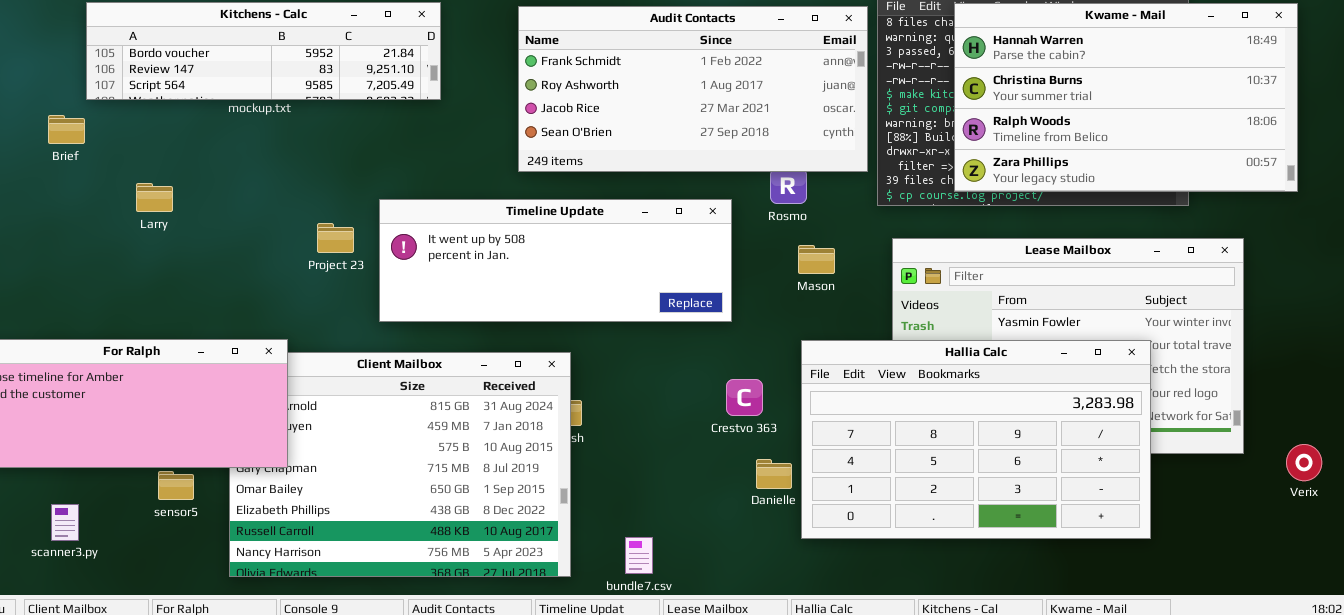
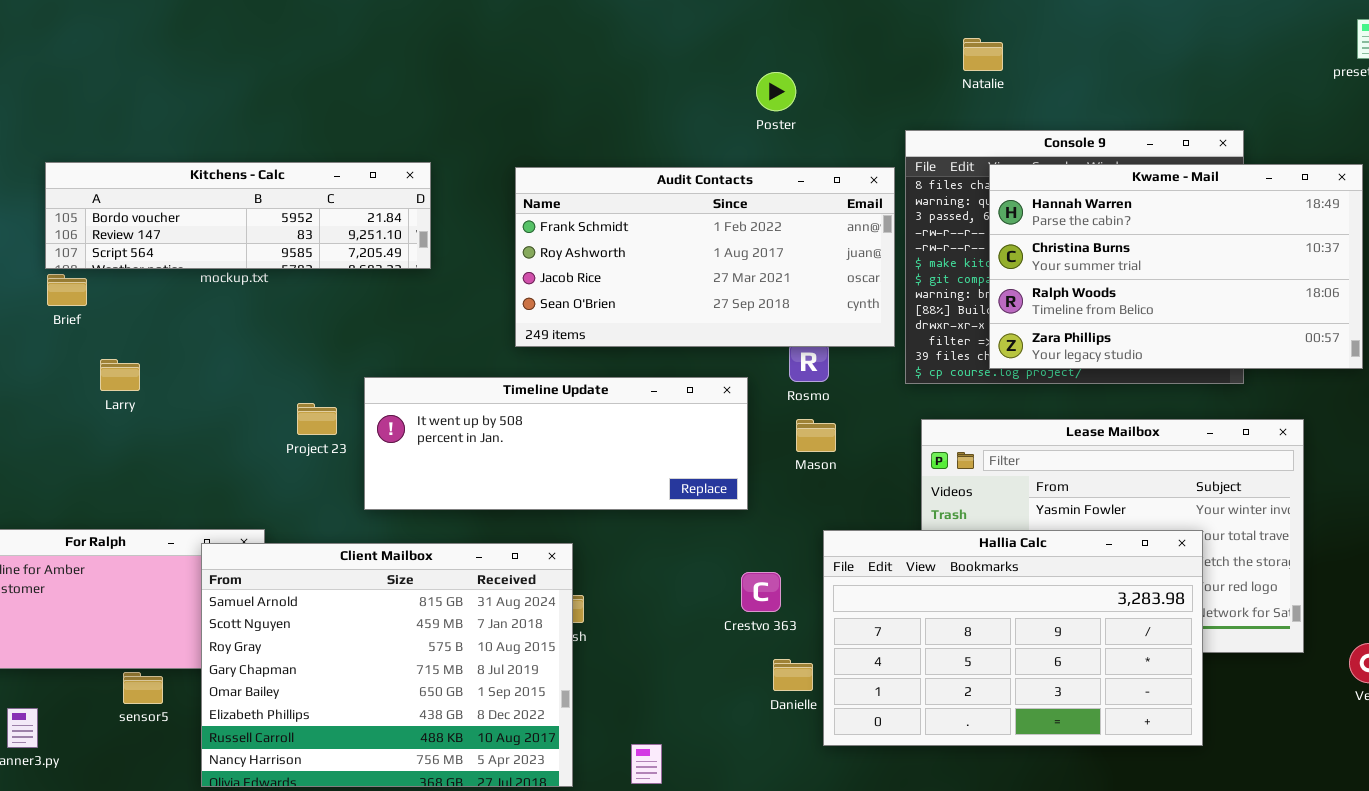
Brief: [48,115,85,144] -> [47,274,87,306], moved
Mason: [798,245,835,274] -> [796,419,836,452], moved
Client Mailbox: [229,352,571,577] -> [201,543,573,787], raised

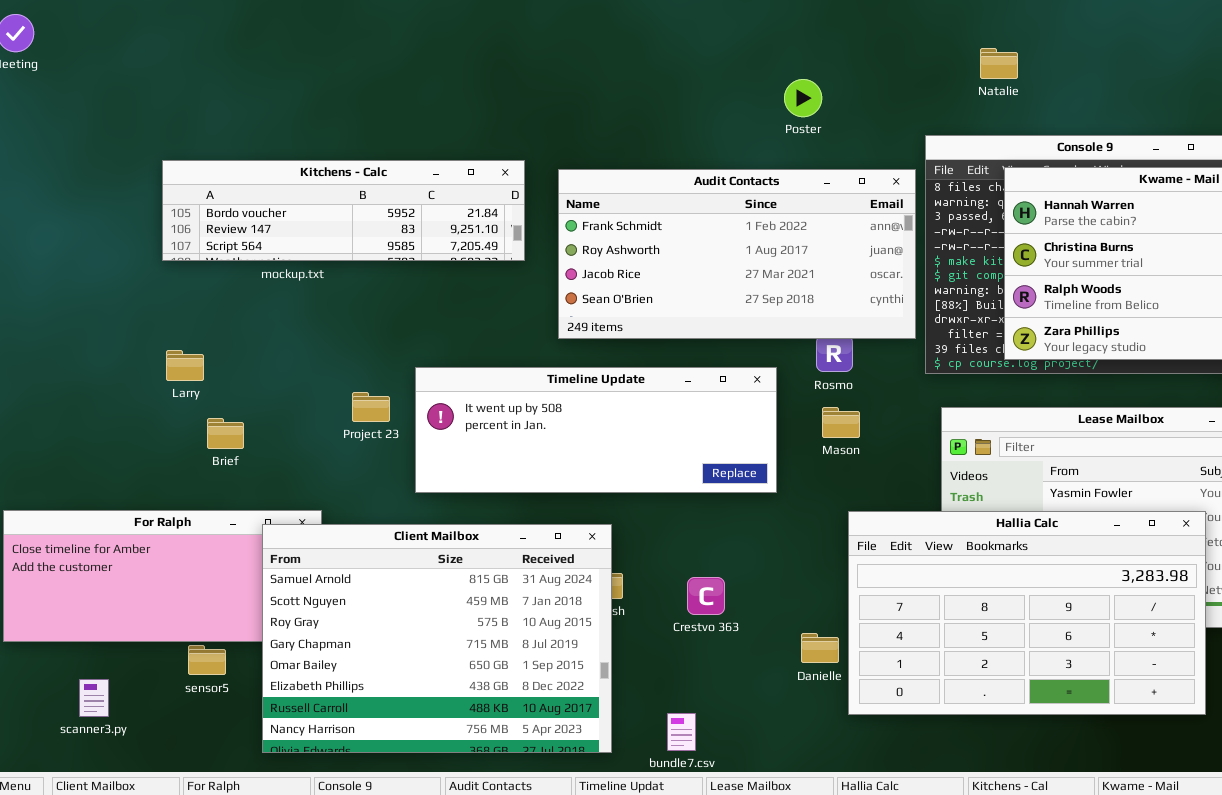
Kitchens - Calc: [45,162,431,269] -> [162,160,525,261], moved
Brief: [47,274,87,306] -> [207,418,244,449], moved
Crestvo 363: [741,572,781,612] -> [687,577,725,615], moved

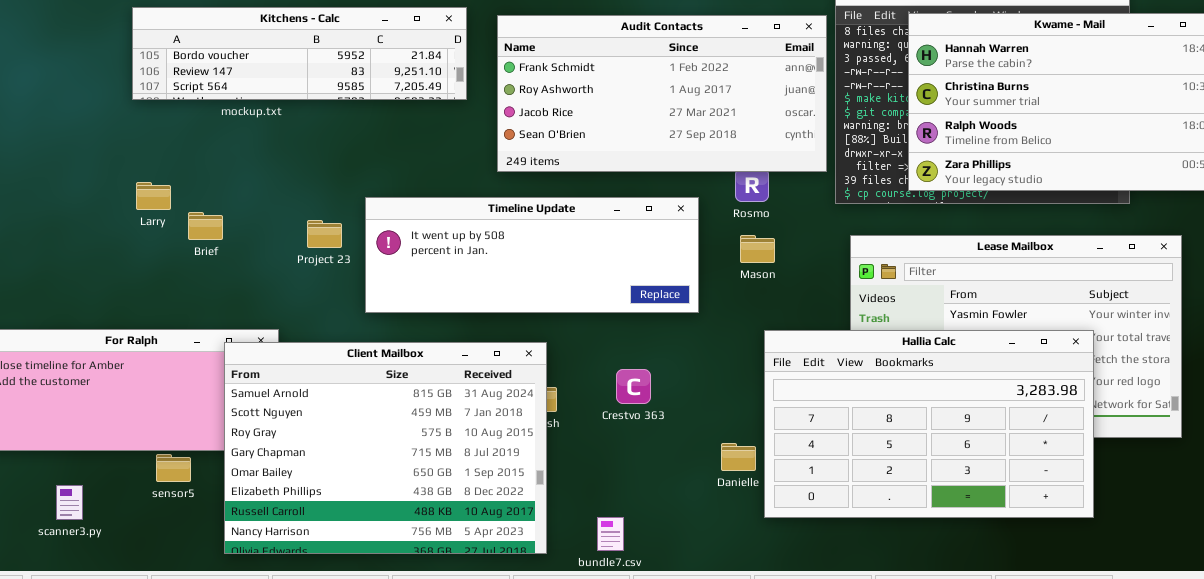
Brief: [207,418,244,449] -> [188,212,223,240], moved
Crestvo 363: [687,577,725,615] -> [616,369,651,404], moved

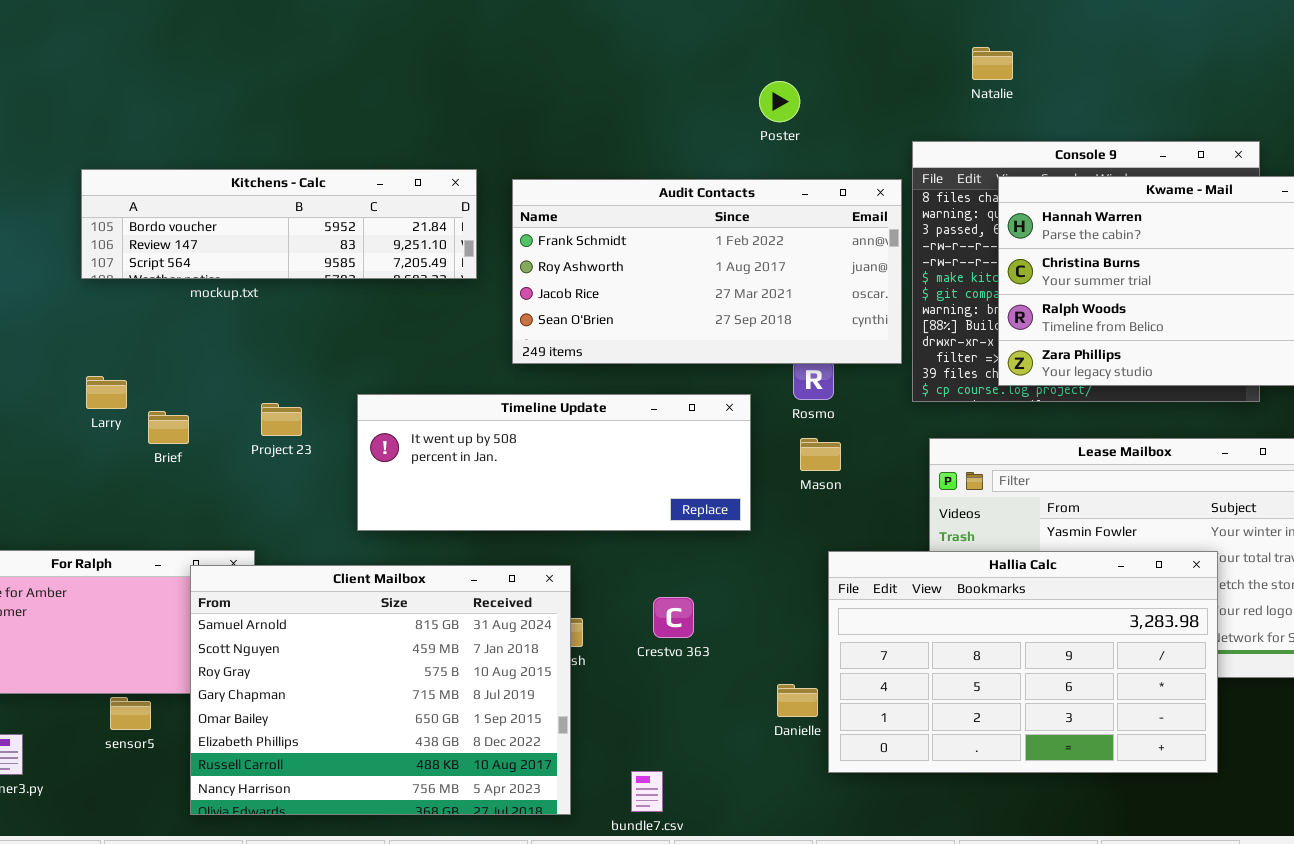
Project 23: [307,220,342,248] -> [261,403,302,436], moved

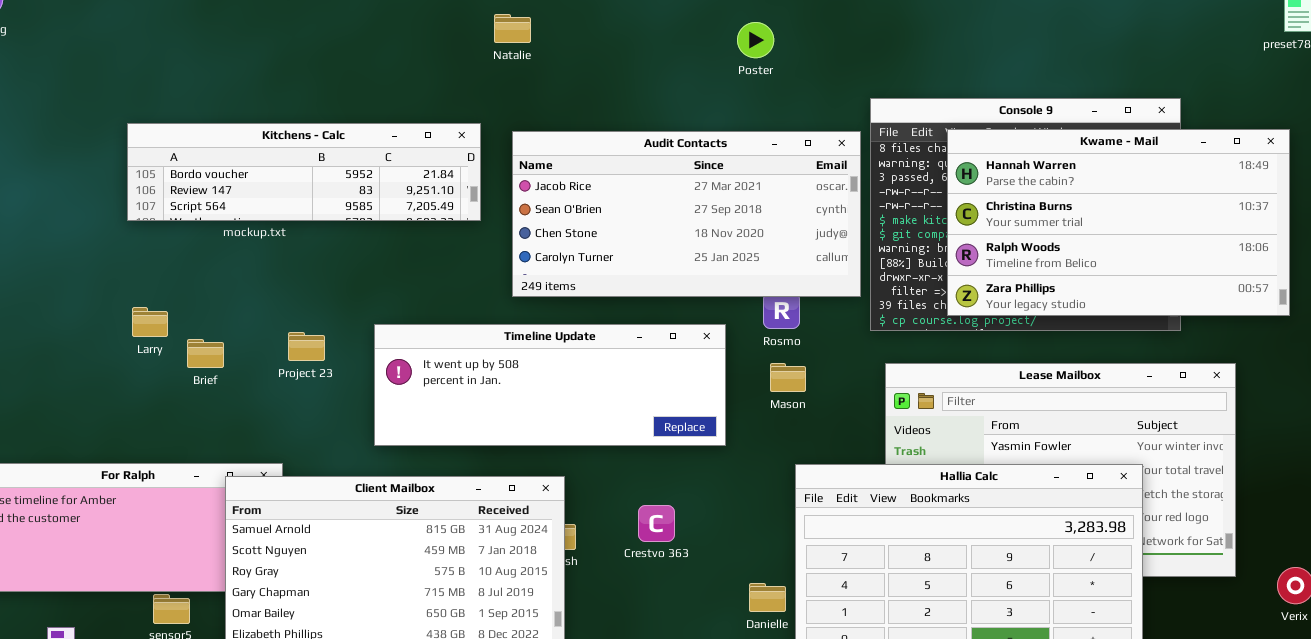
Natalie: [972,47,1013,80] -> [494,14,531,43], moved
Poster: [759,81,800,122] -> [737,22,774,58], moved
Audit Contacts: [512,179,902,364] -> [512,131,861,297], scrolled down 2 rows

